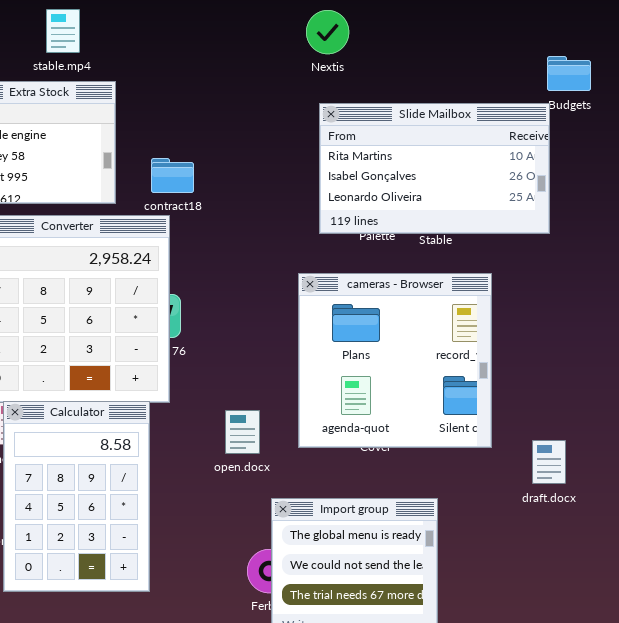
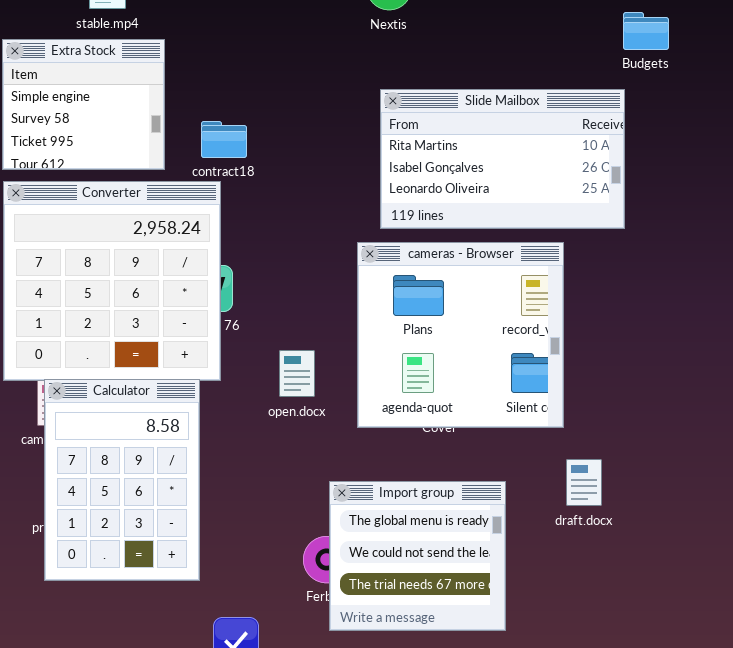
Slide Mailbox: [319,103,550,234] -> [380,89,625,229], moved
open.docx: [225,410,260,454] -> [279,350,315,397], moved
draft.docx: [532,440,566,484] -> [566,459,602,506], moved

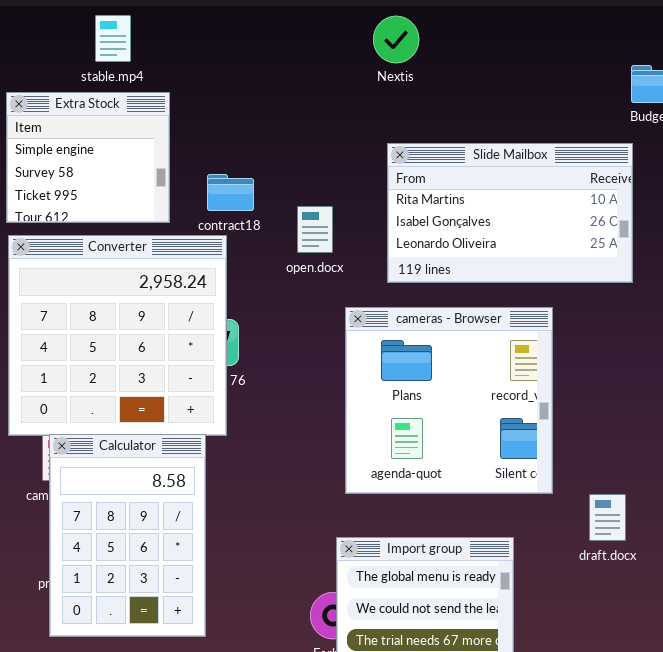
cameras - Browser: [357,242,564,428] -> [345,307,553,494], moved
open.docx: [279,350,315,397] -> [297,206,333,253], moved
draft.docx: [566,459,602,506] -> [589,494,626,541], moved

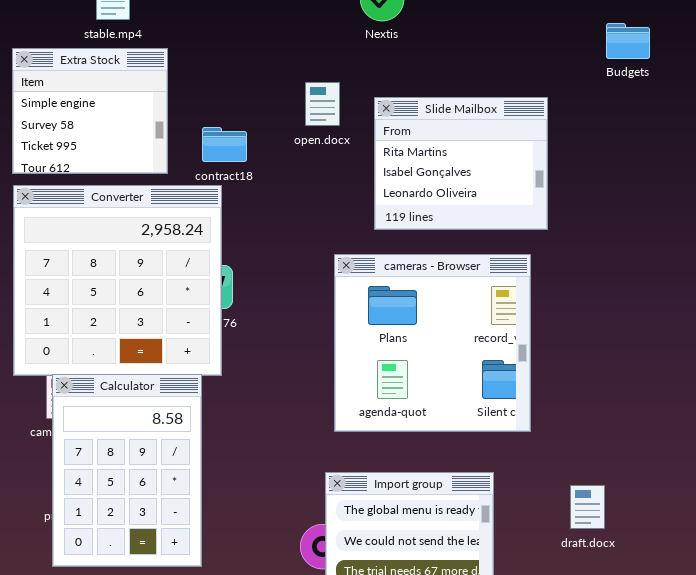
Slide Mailbox: [387,143,633,283] -> [374,97,548,230], resized
open.docx: [297,206,333,253] -> [305,82,340,126], moved
draft.docx: [589,494,626,541] -> [570,485,605,529], moved

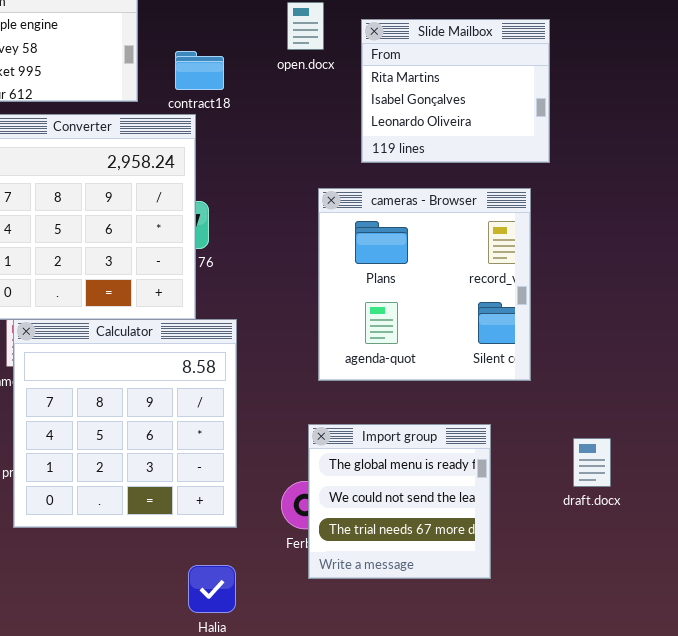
Calculator: [52,374,202,567] -> [13,319,237,528], resized

